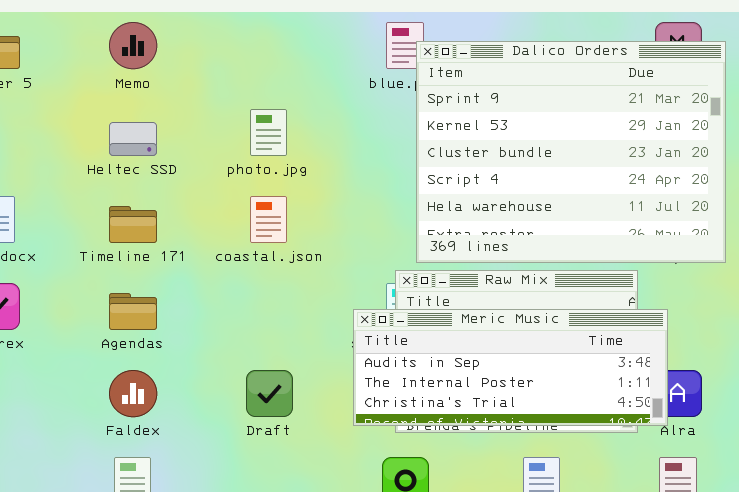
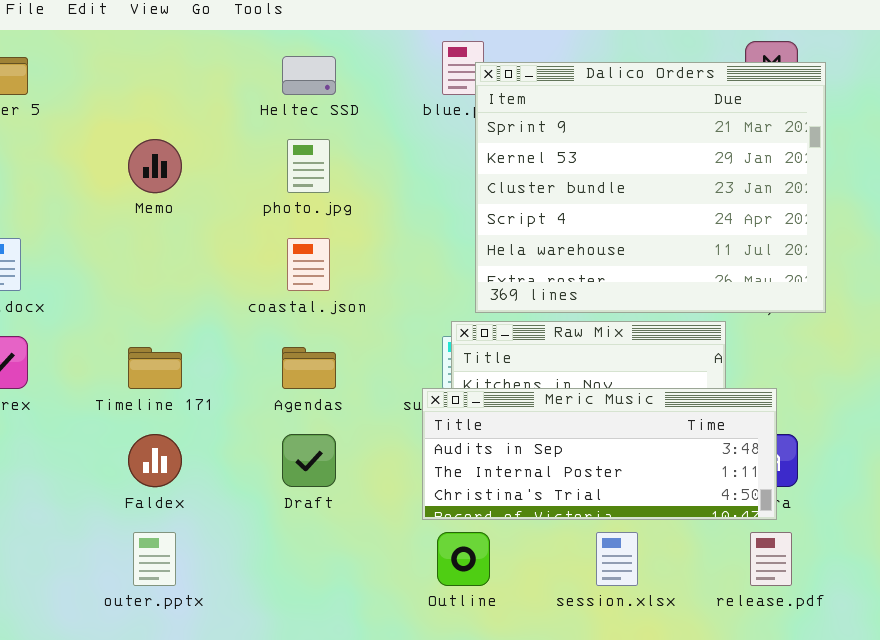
Memo: [109,22,157,69] -> [128,139,182,193], moved
Heltec SSD: [109,122,157,156] -> [282,56,336,95], moved
Timeline 171: [109,206,157,243] -> [128,347,182,389], moved
Agendas: [109,293,157,330] -> [282,347,336,389], moved
Meric Music: [353,309,668,426] -> [422,388,777,520], moved

